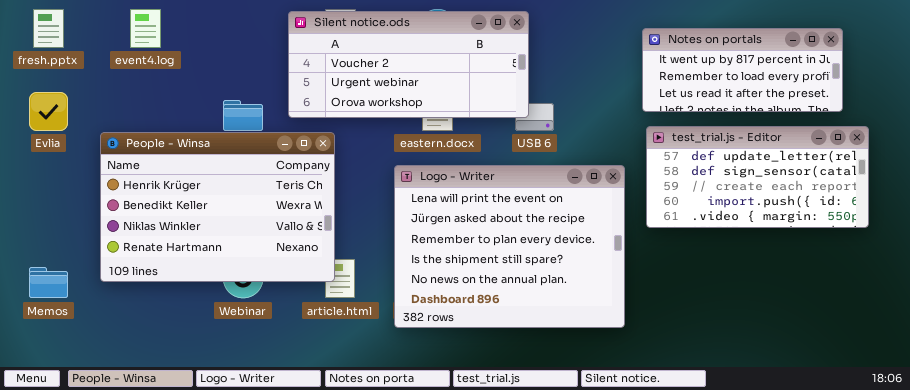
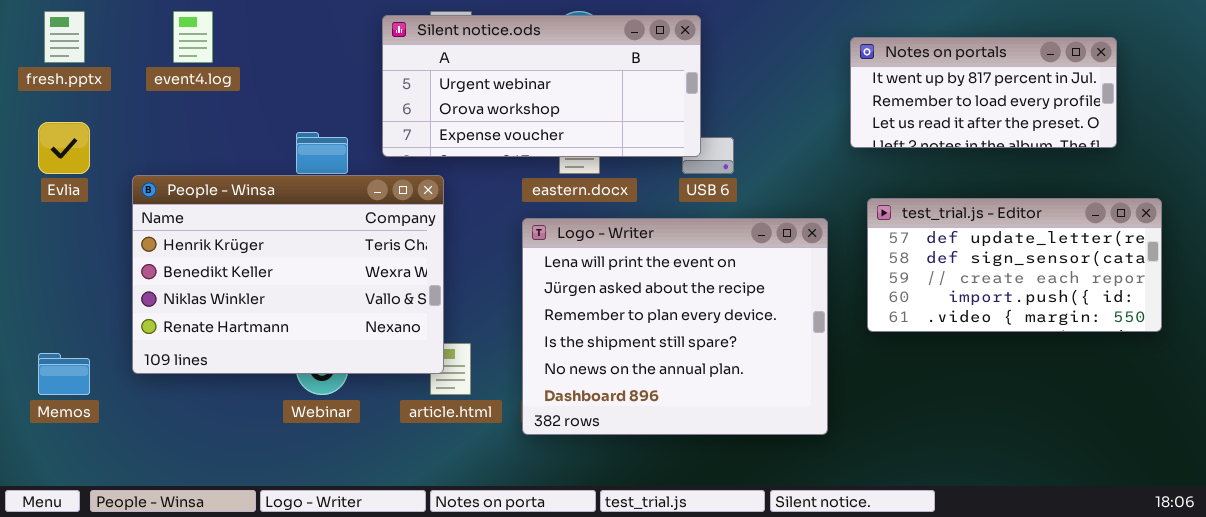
Silent notice.ods: [288,11,529,118] -> [382,15,701,157], scrolled down 1 row
test_trial.js - Editor: [646,126,869,228] -> [867,198,1162,332], moved

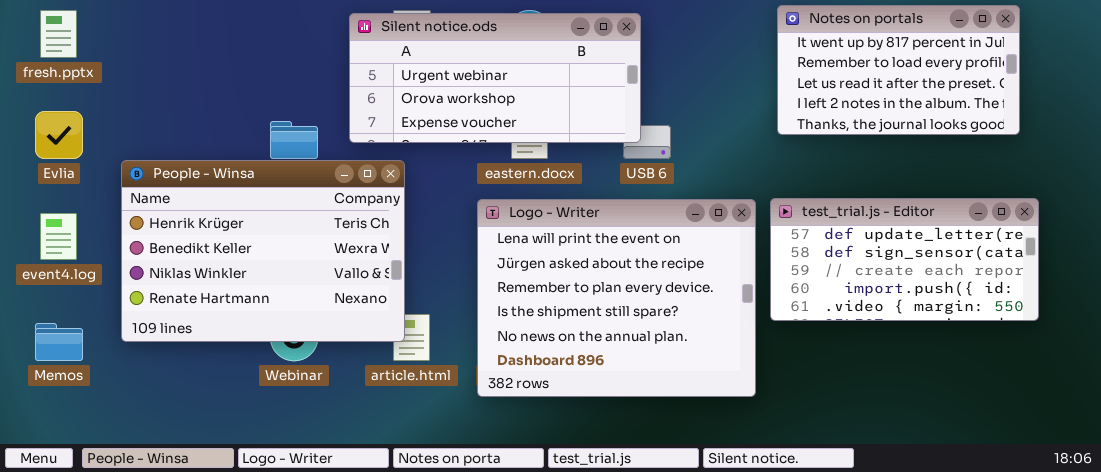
event4.log: [173,11,213,63] -> [40,213,77,260], moved
Notes on portals: [850,37,1117,148] -> [777,5,1020,135], resized
test_trial.js - Editor: [867,198,1162,332] -> [770,198,1039,321], moved

